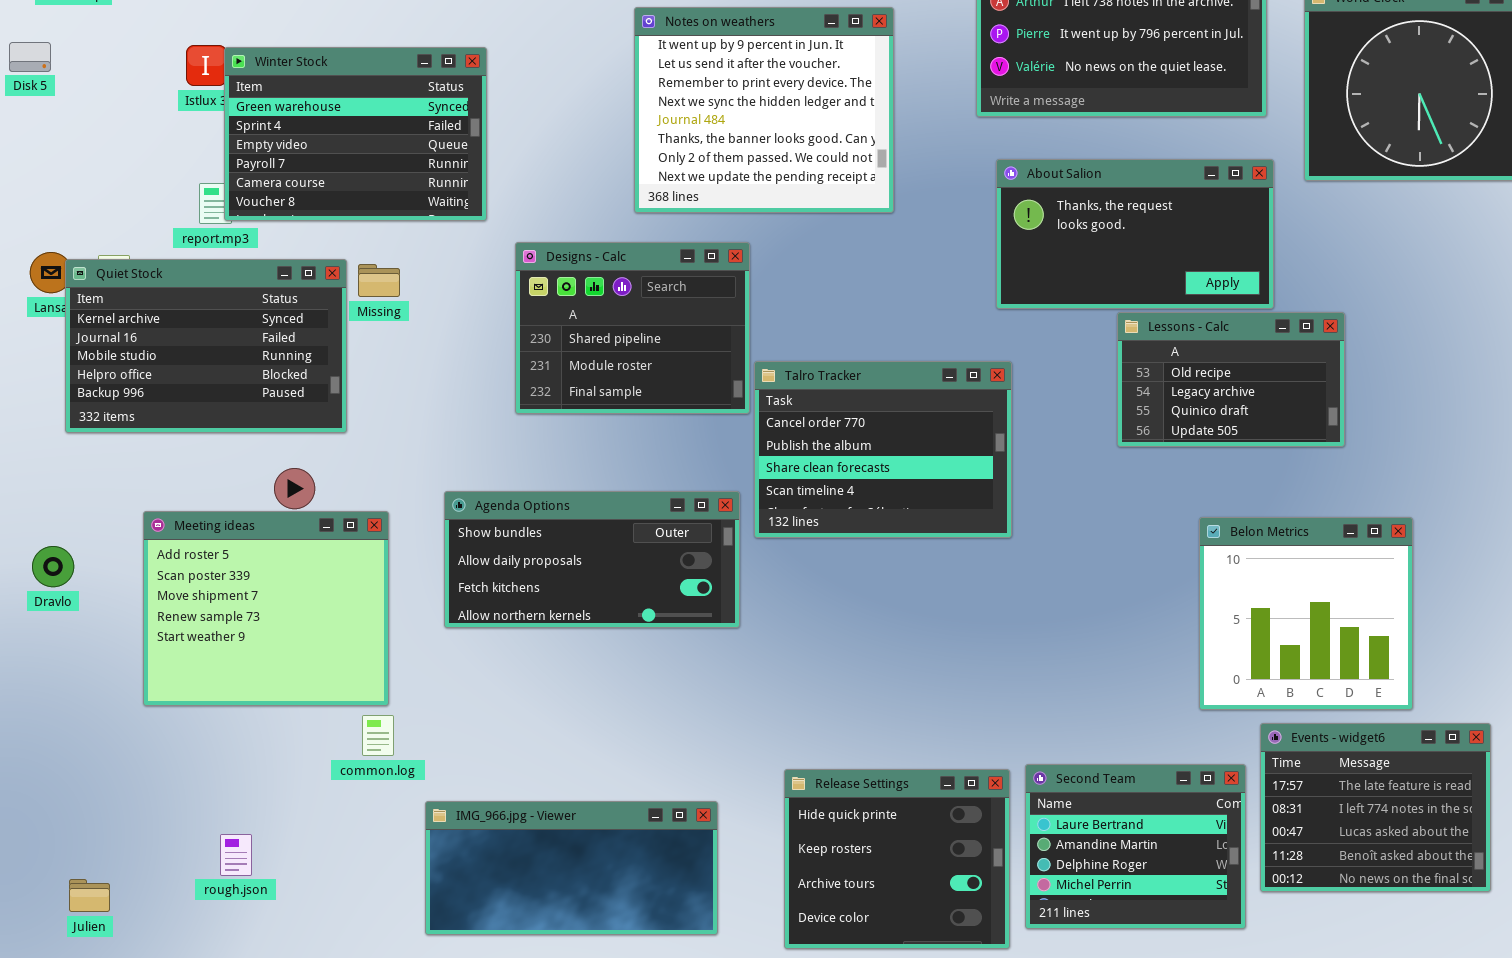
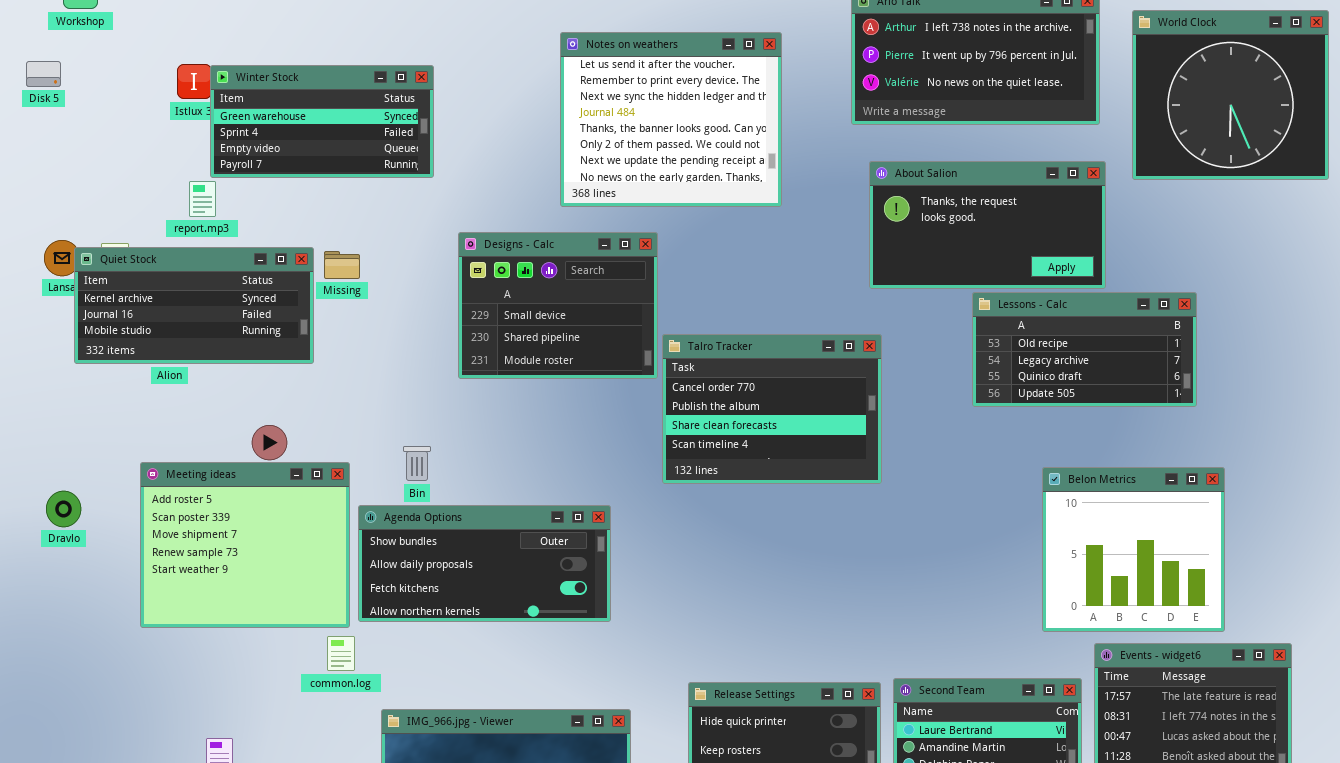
Notes on weathers: [634,7,894,213] -> [560,32,782,207], scrolled down 1 row
Winter Stock: [224,47,487,221] -> [210,65,434,178], resized
Designs - Calc: [515,242,750,414] -> [458,232,658,379], scrolled up 1 row
Quiet Stock: [65,259,347,433] -> [74,247,314,364], resized
Lessons - Calc: [1117,312,1345,447] -> [972,292,1197,407], resized
Agenda Options: [444,491,740,628] -> [358,505,611,622], moved

